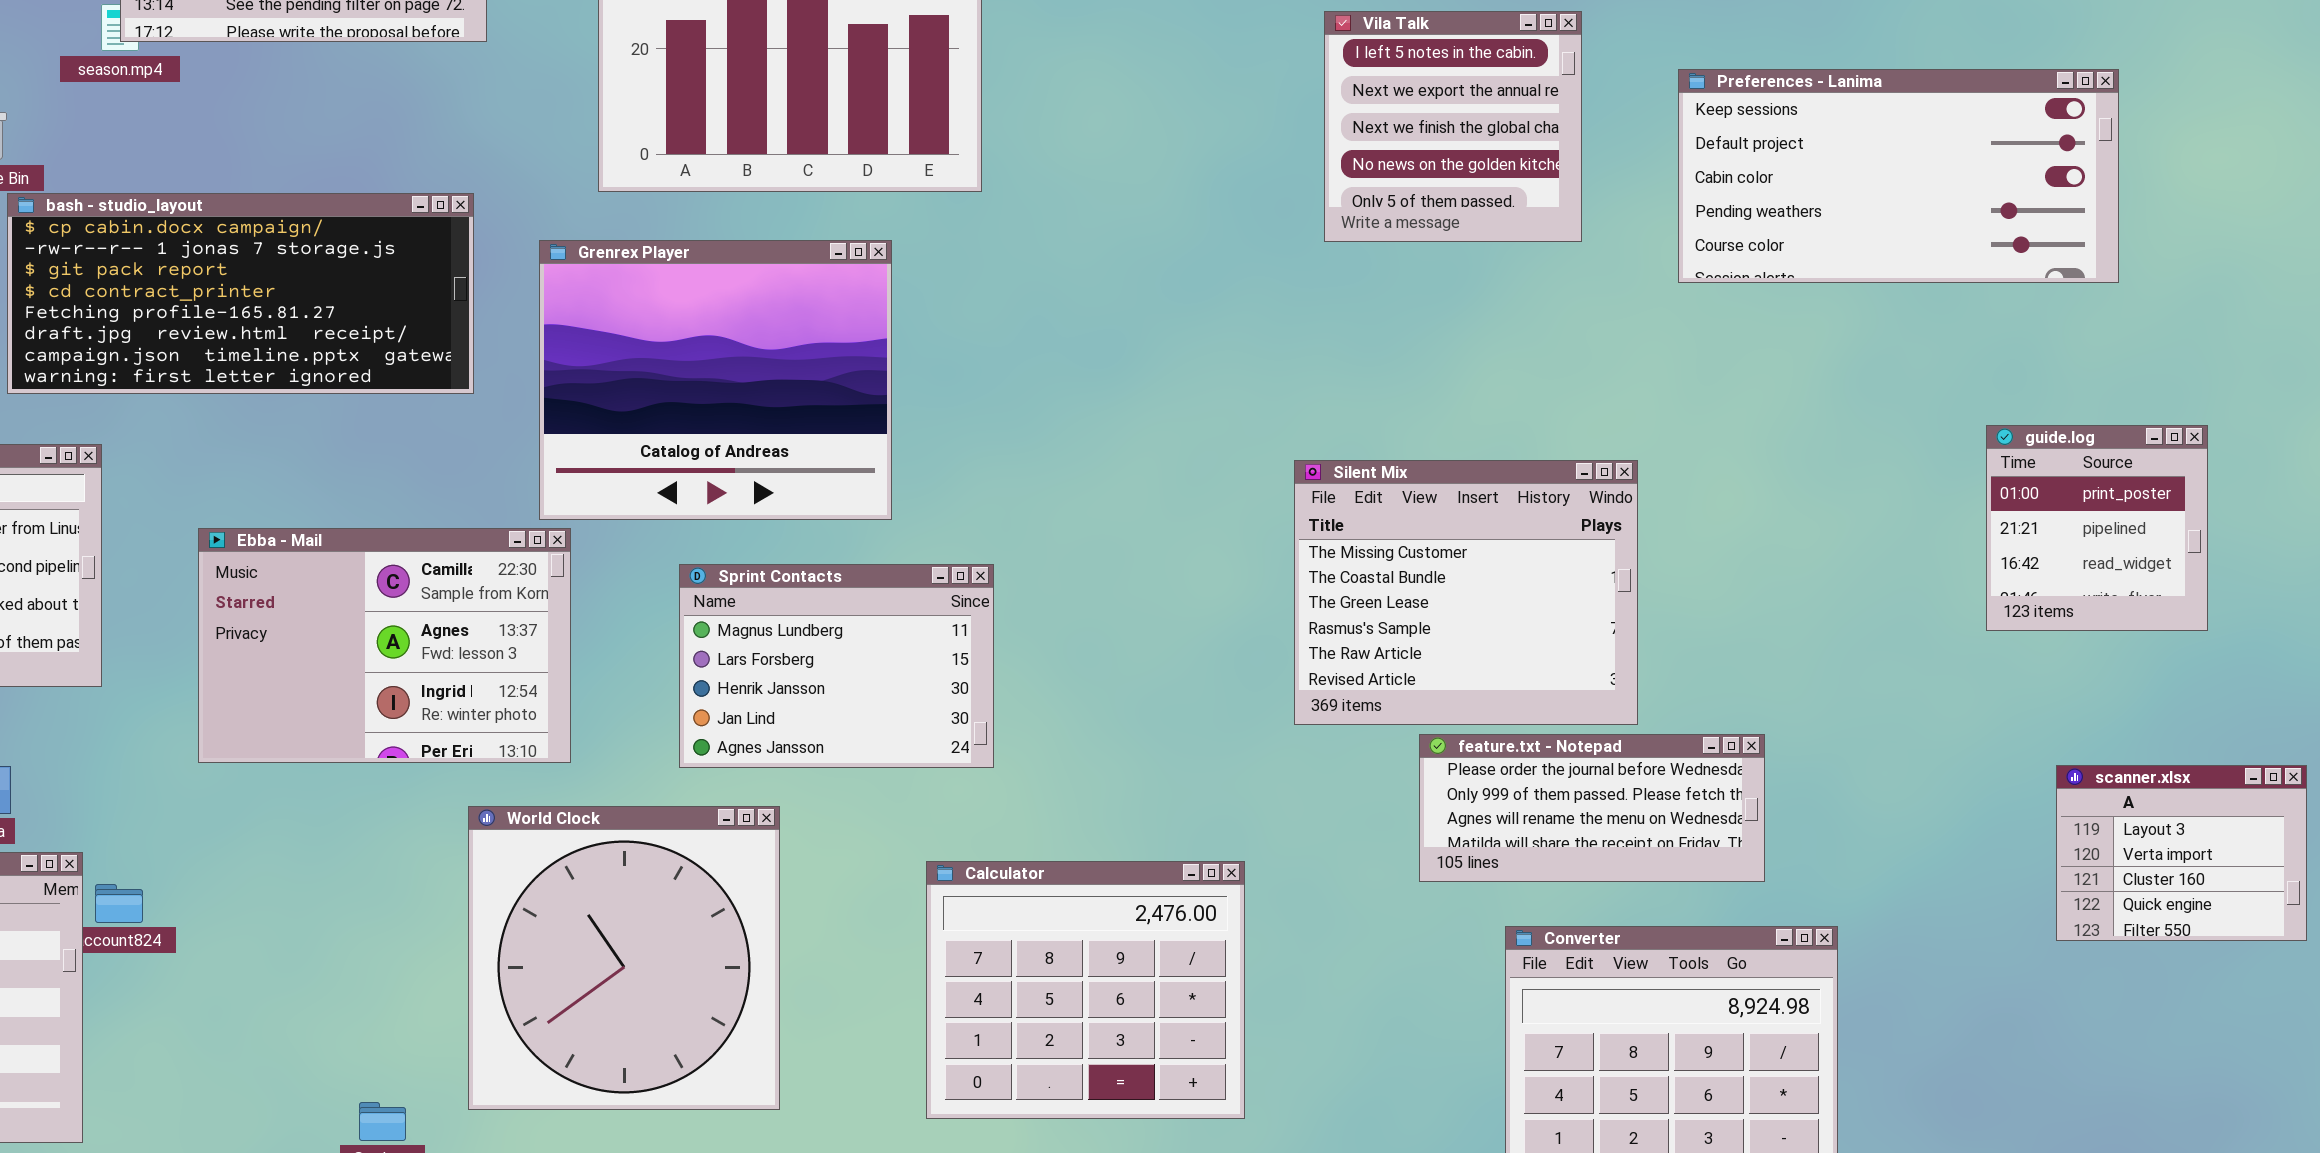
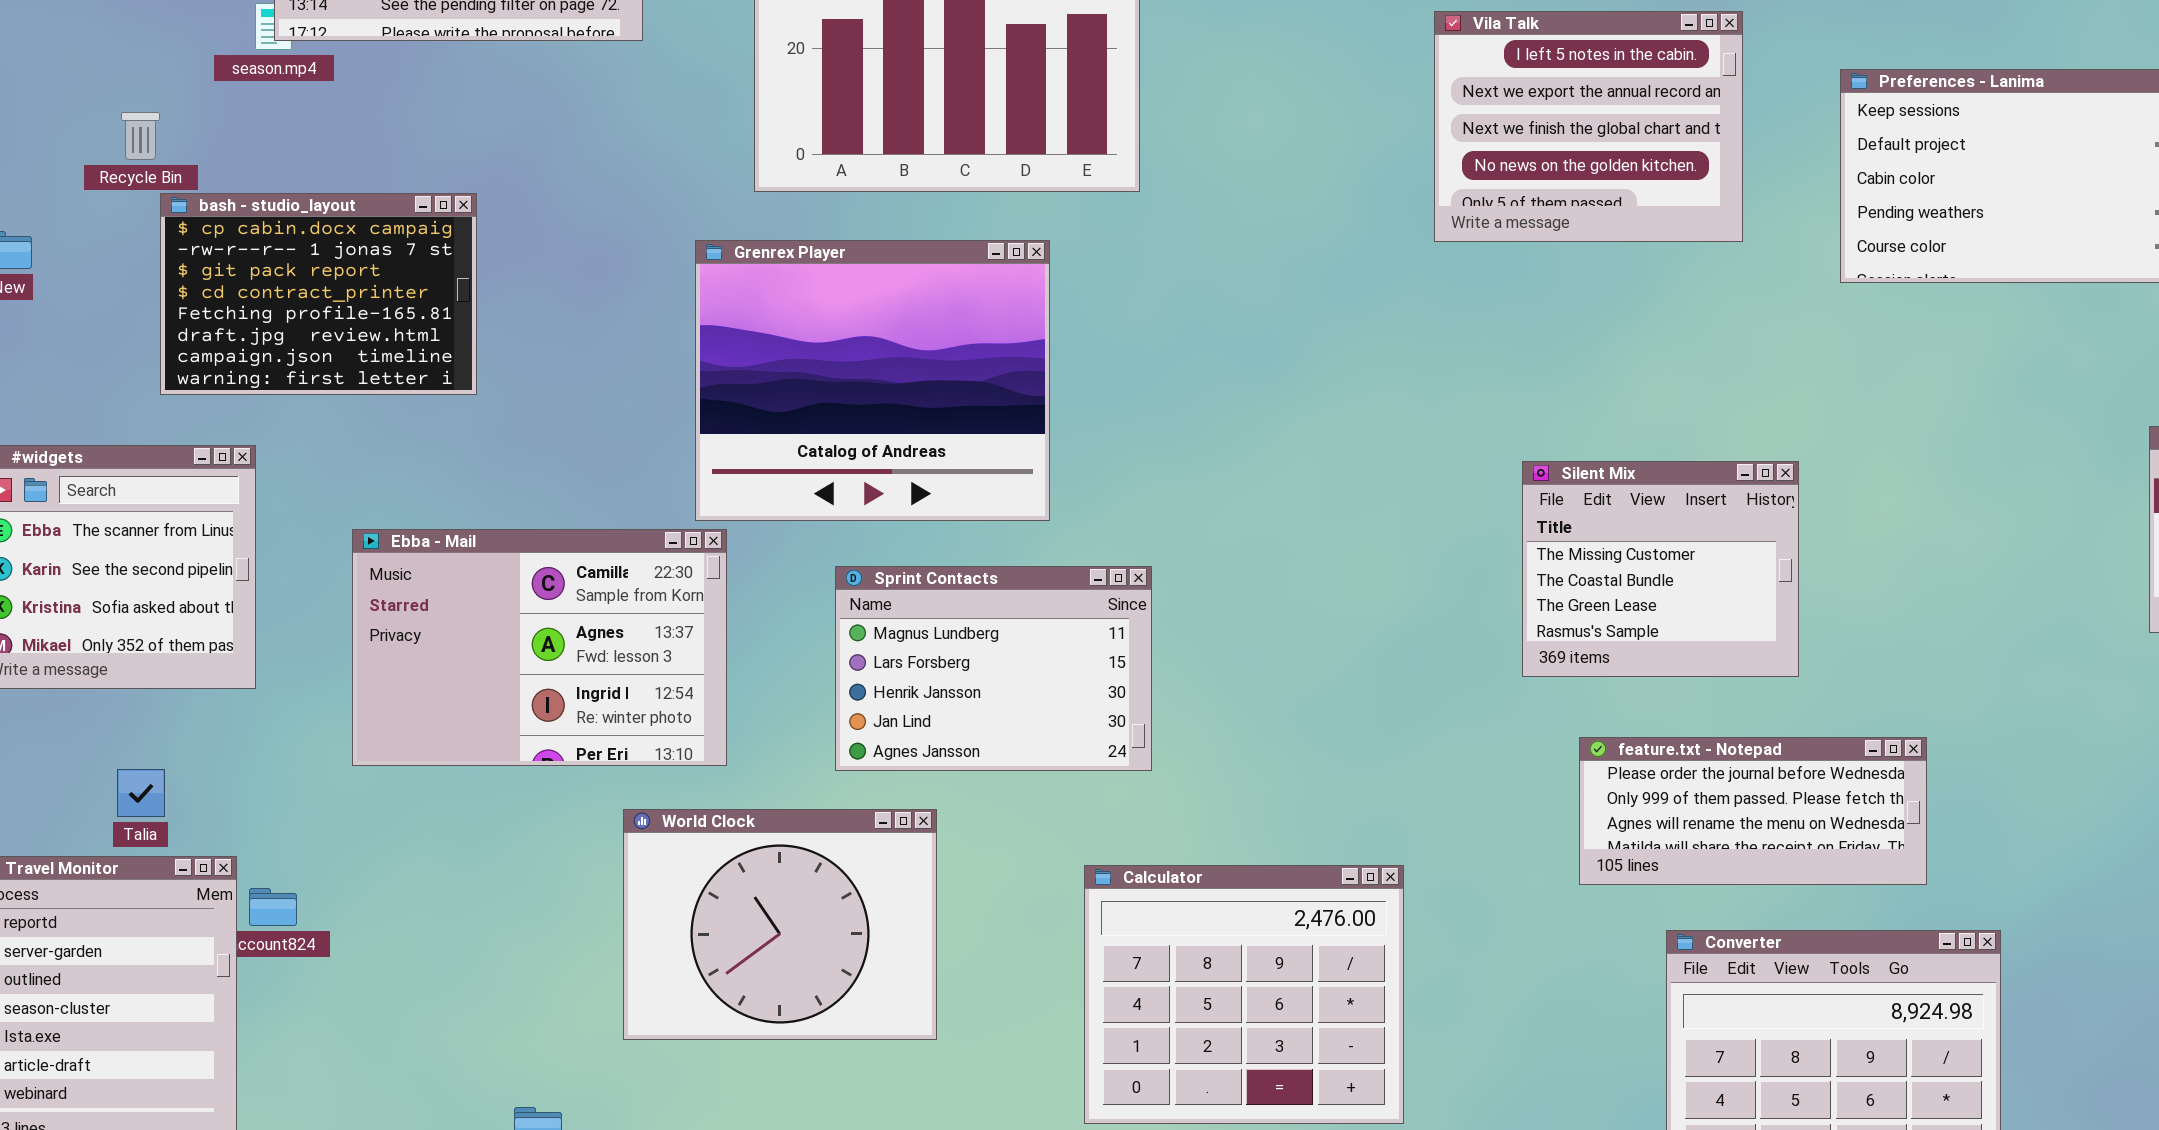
Vila Talk: [1324,11,1582,242] -> [1434,11,1743,242], resized
bash - studio_layout: [7,193,474,394] -> [160,193,477,395], resized
Silent Mix: [1294,460,1638,725] -> [1522,461,1799,677], resized
World Clock: [468,806,780,1110] -> [623,809,937,1040], resized

